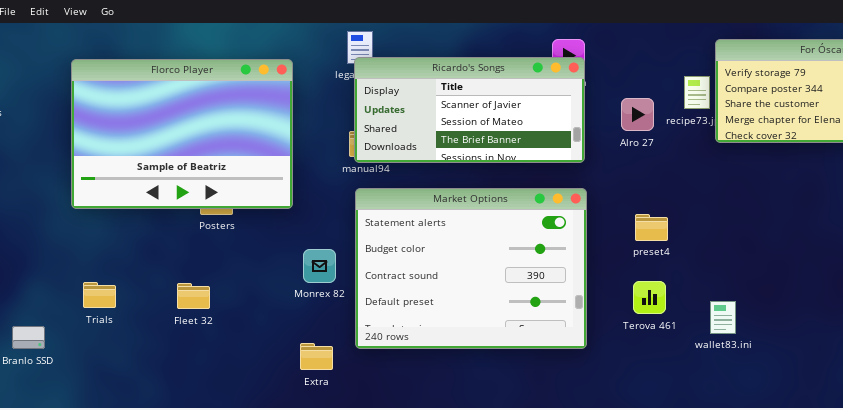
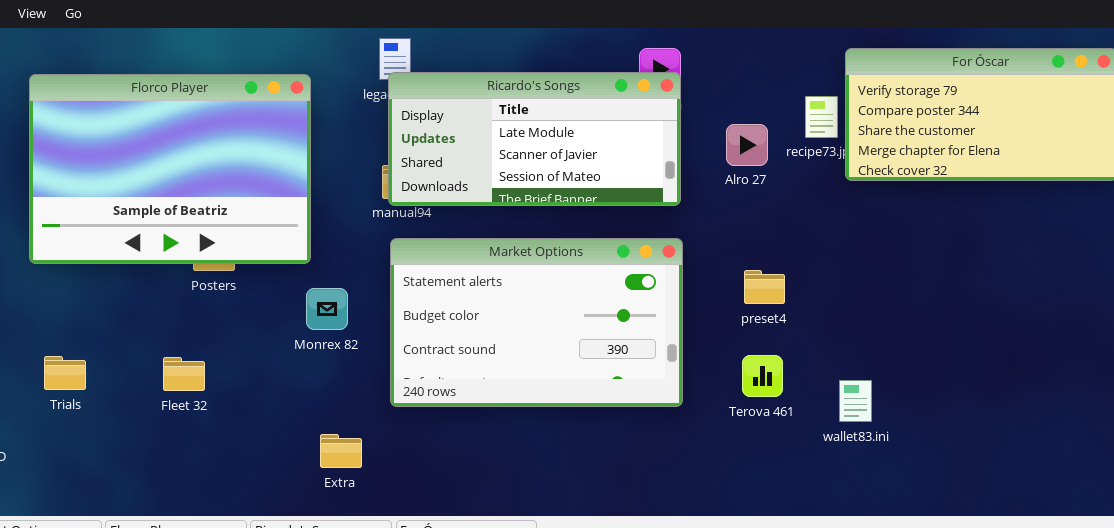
Ricardo's Songs: [354,57,585,163] -> [388,72,681,206], scrolled up 1 row
Market Options: [355,188,587,349] -> [390,238,683,407], resized
Monrex 82: [303,249,336,283] -> [306,288,348,330], moved

